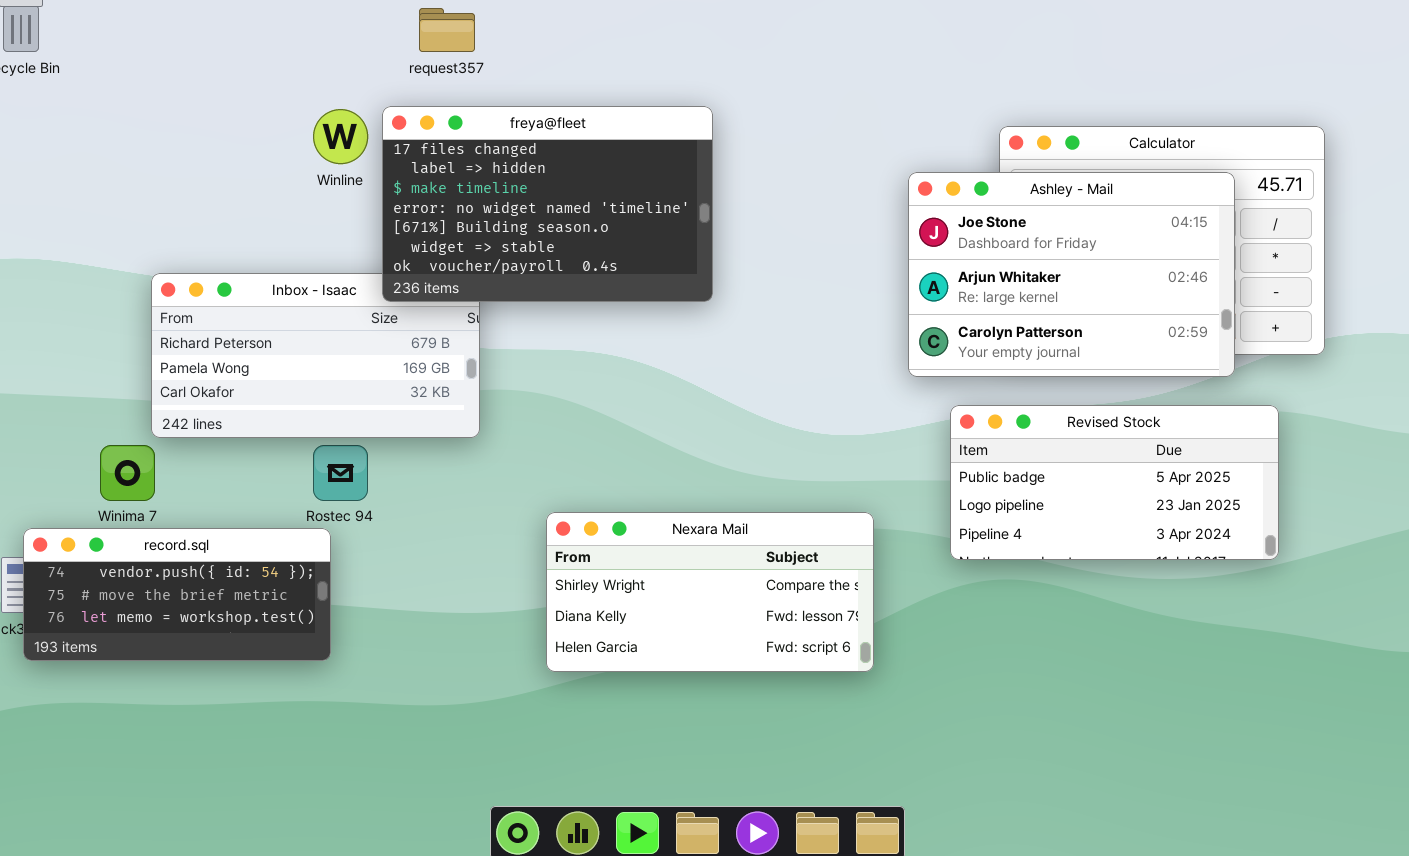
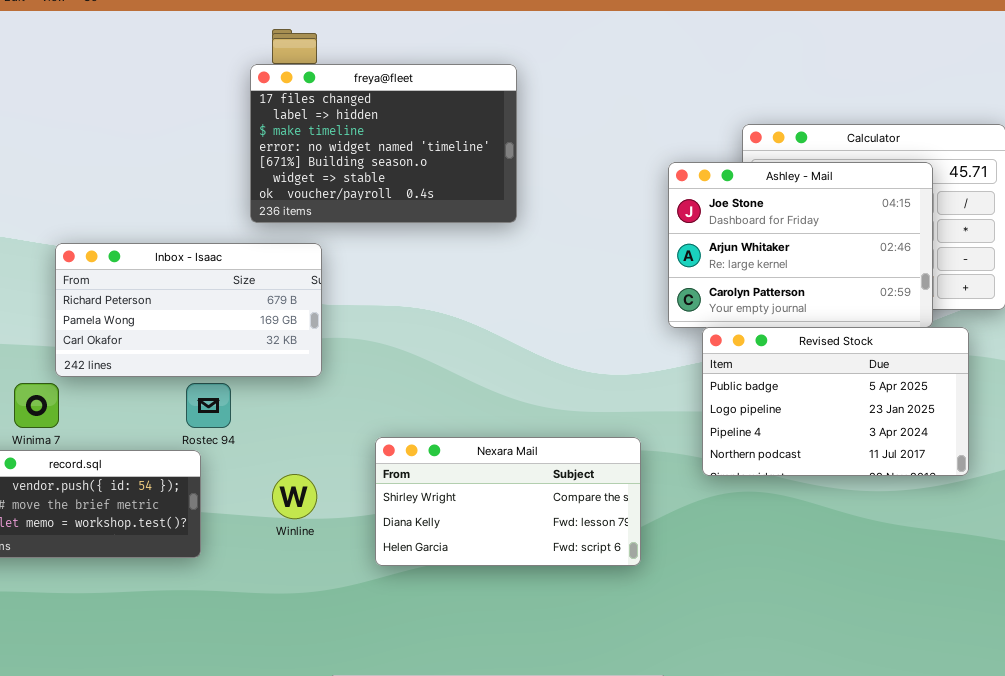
freya@fleet: [382,106,713,302] -> [250,64,517,223], moved
Winline: [313,109,368,164] -> [272,474,317,519], moved
Revised Stock: [950,405,1279,560] -> [702,327,969,476], resized

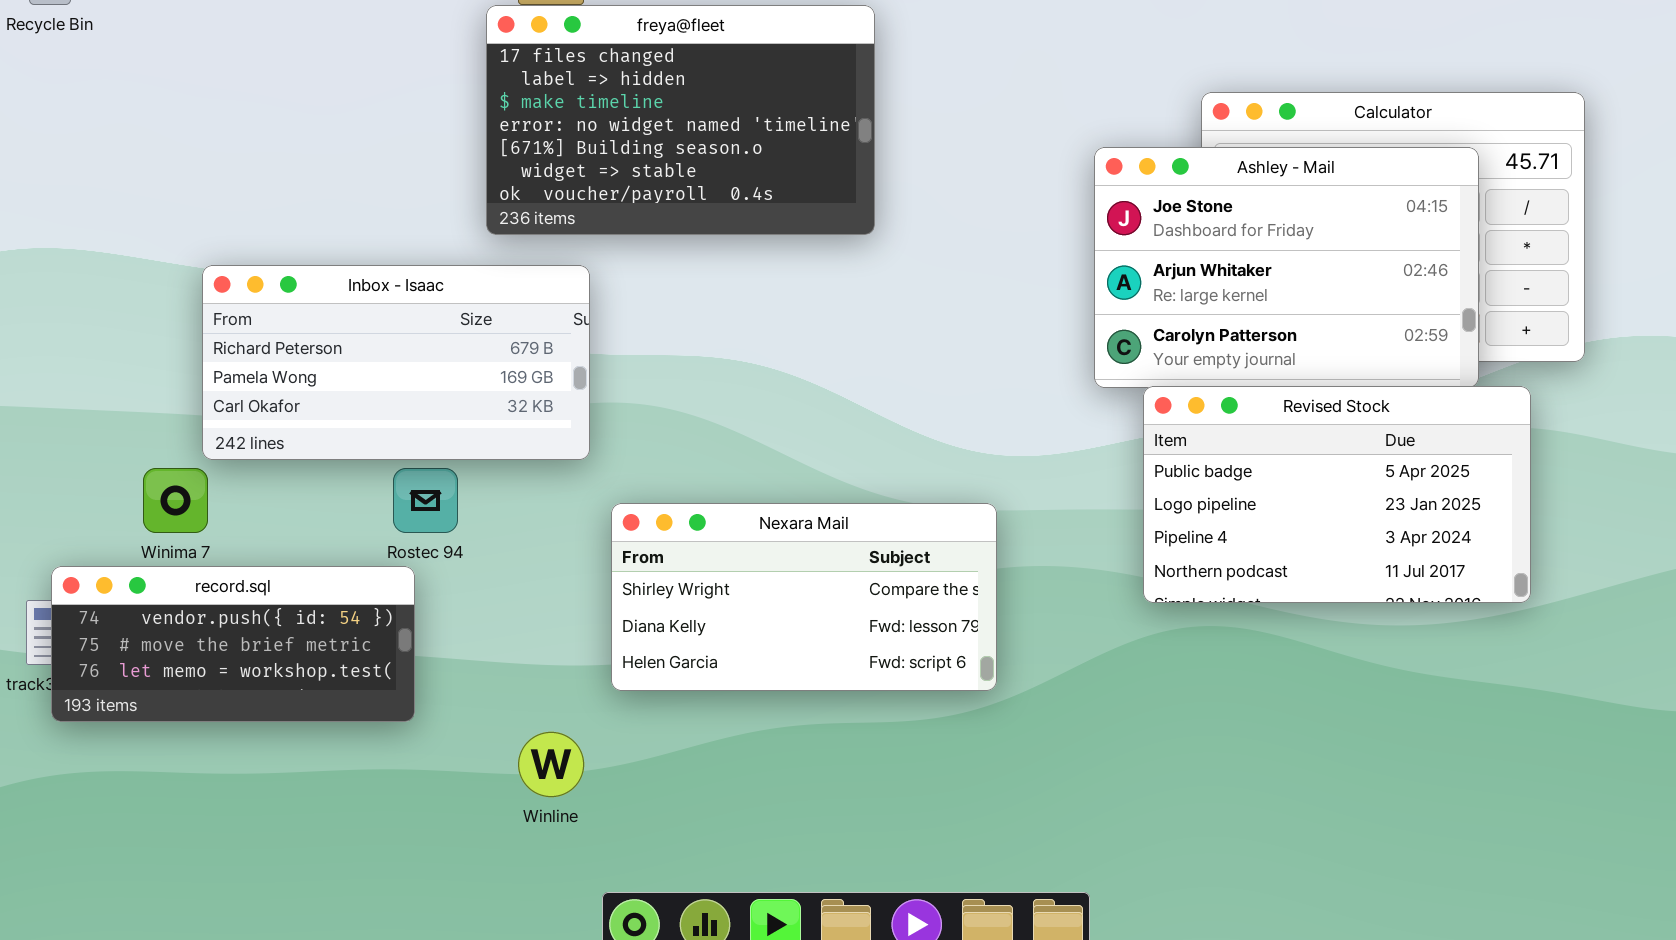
Nexara Mail: [375,437,641,566] -> [611,503,997,691], moved
Winline: [272,474,317,519] -> [518,732,584,797], moved

